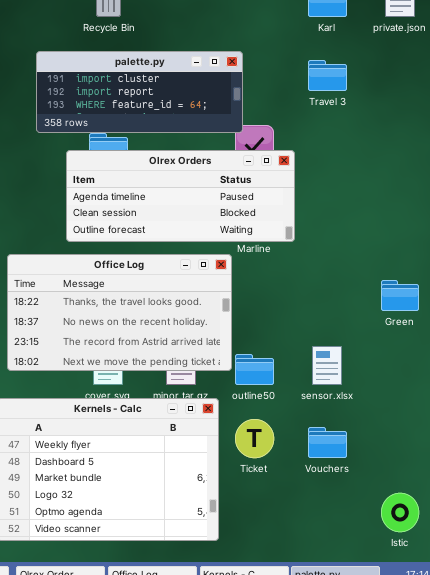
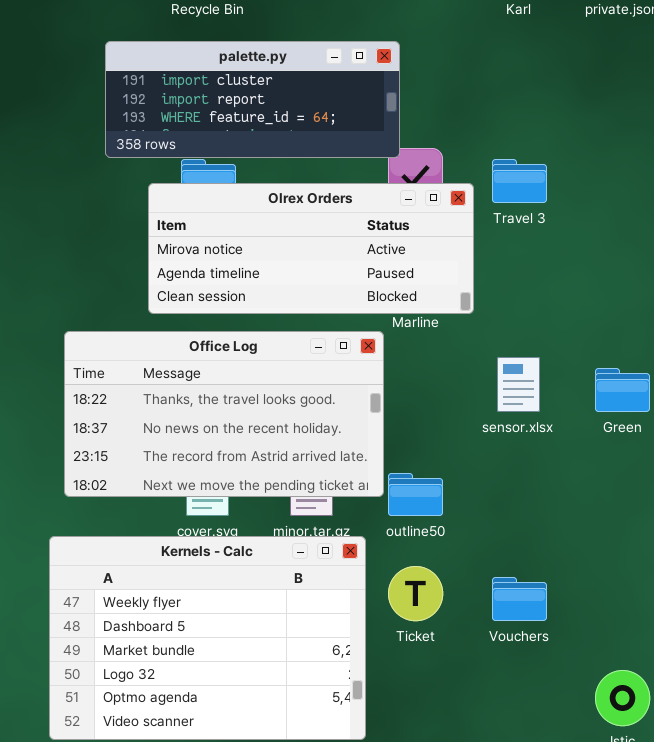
Travel 3: [308,60,347,91] -> [492,159,547,203], moved
Olrex Orders: [66,150,295,242] -> [148,183,474,314], scrolled up 1 row
sensor.xlsx: [312,346,342,385] -> [497,357,540,412], moved

